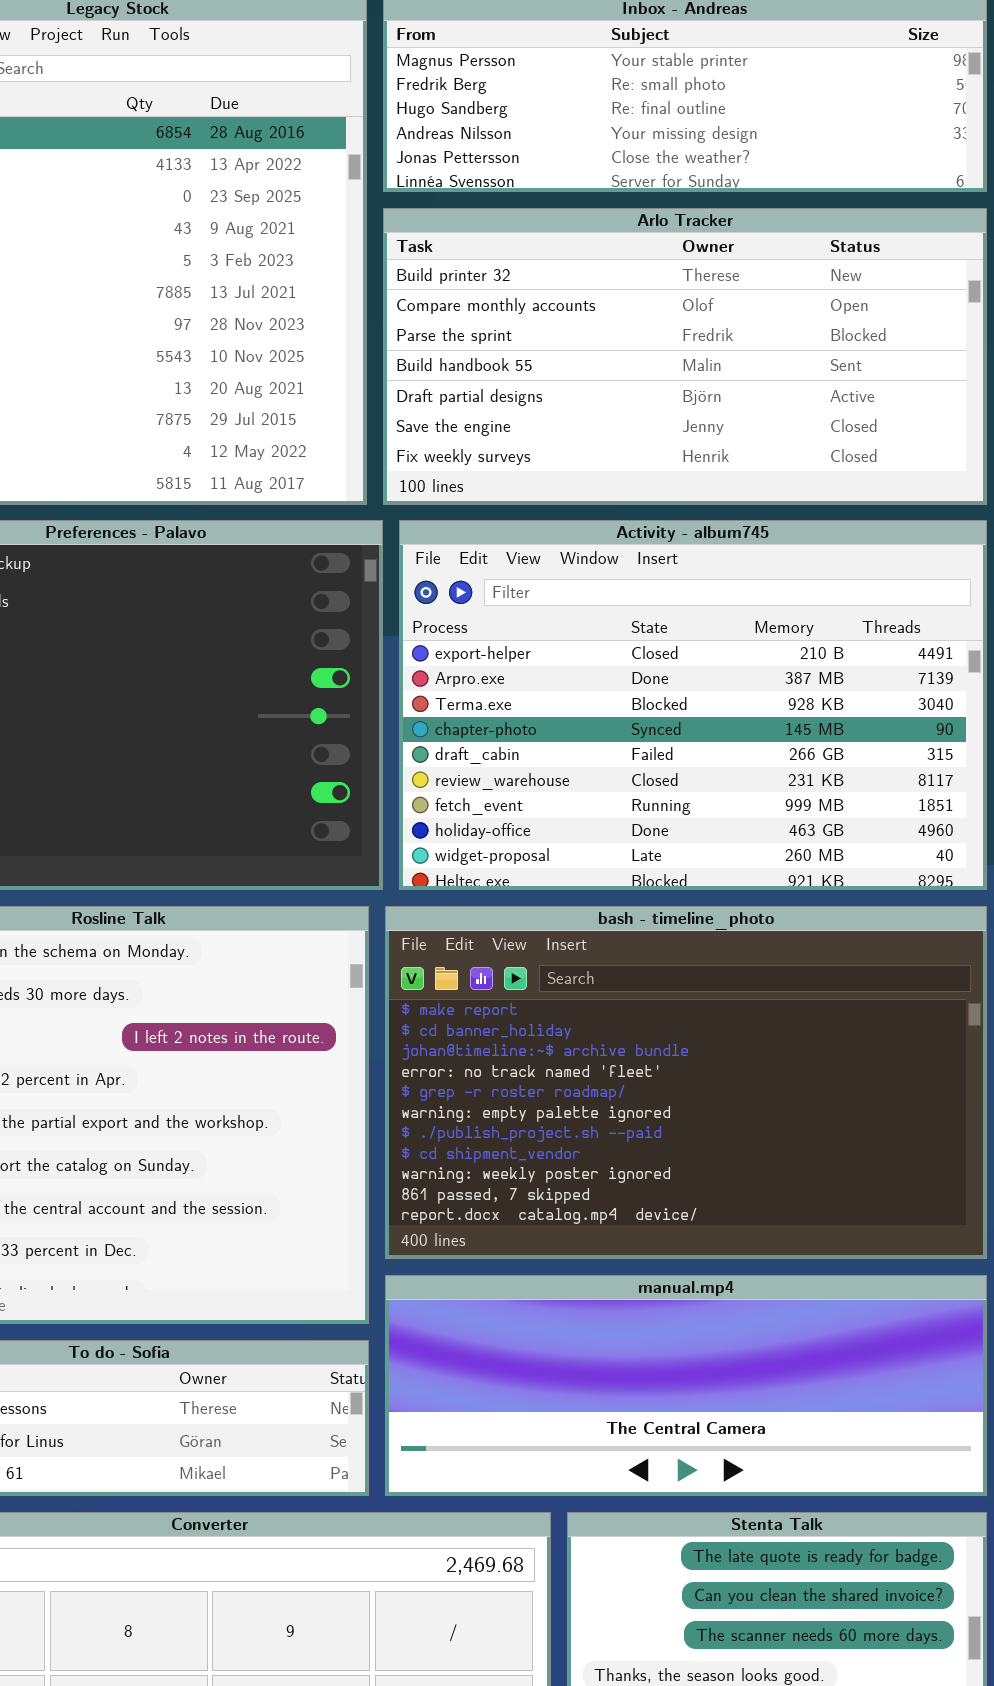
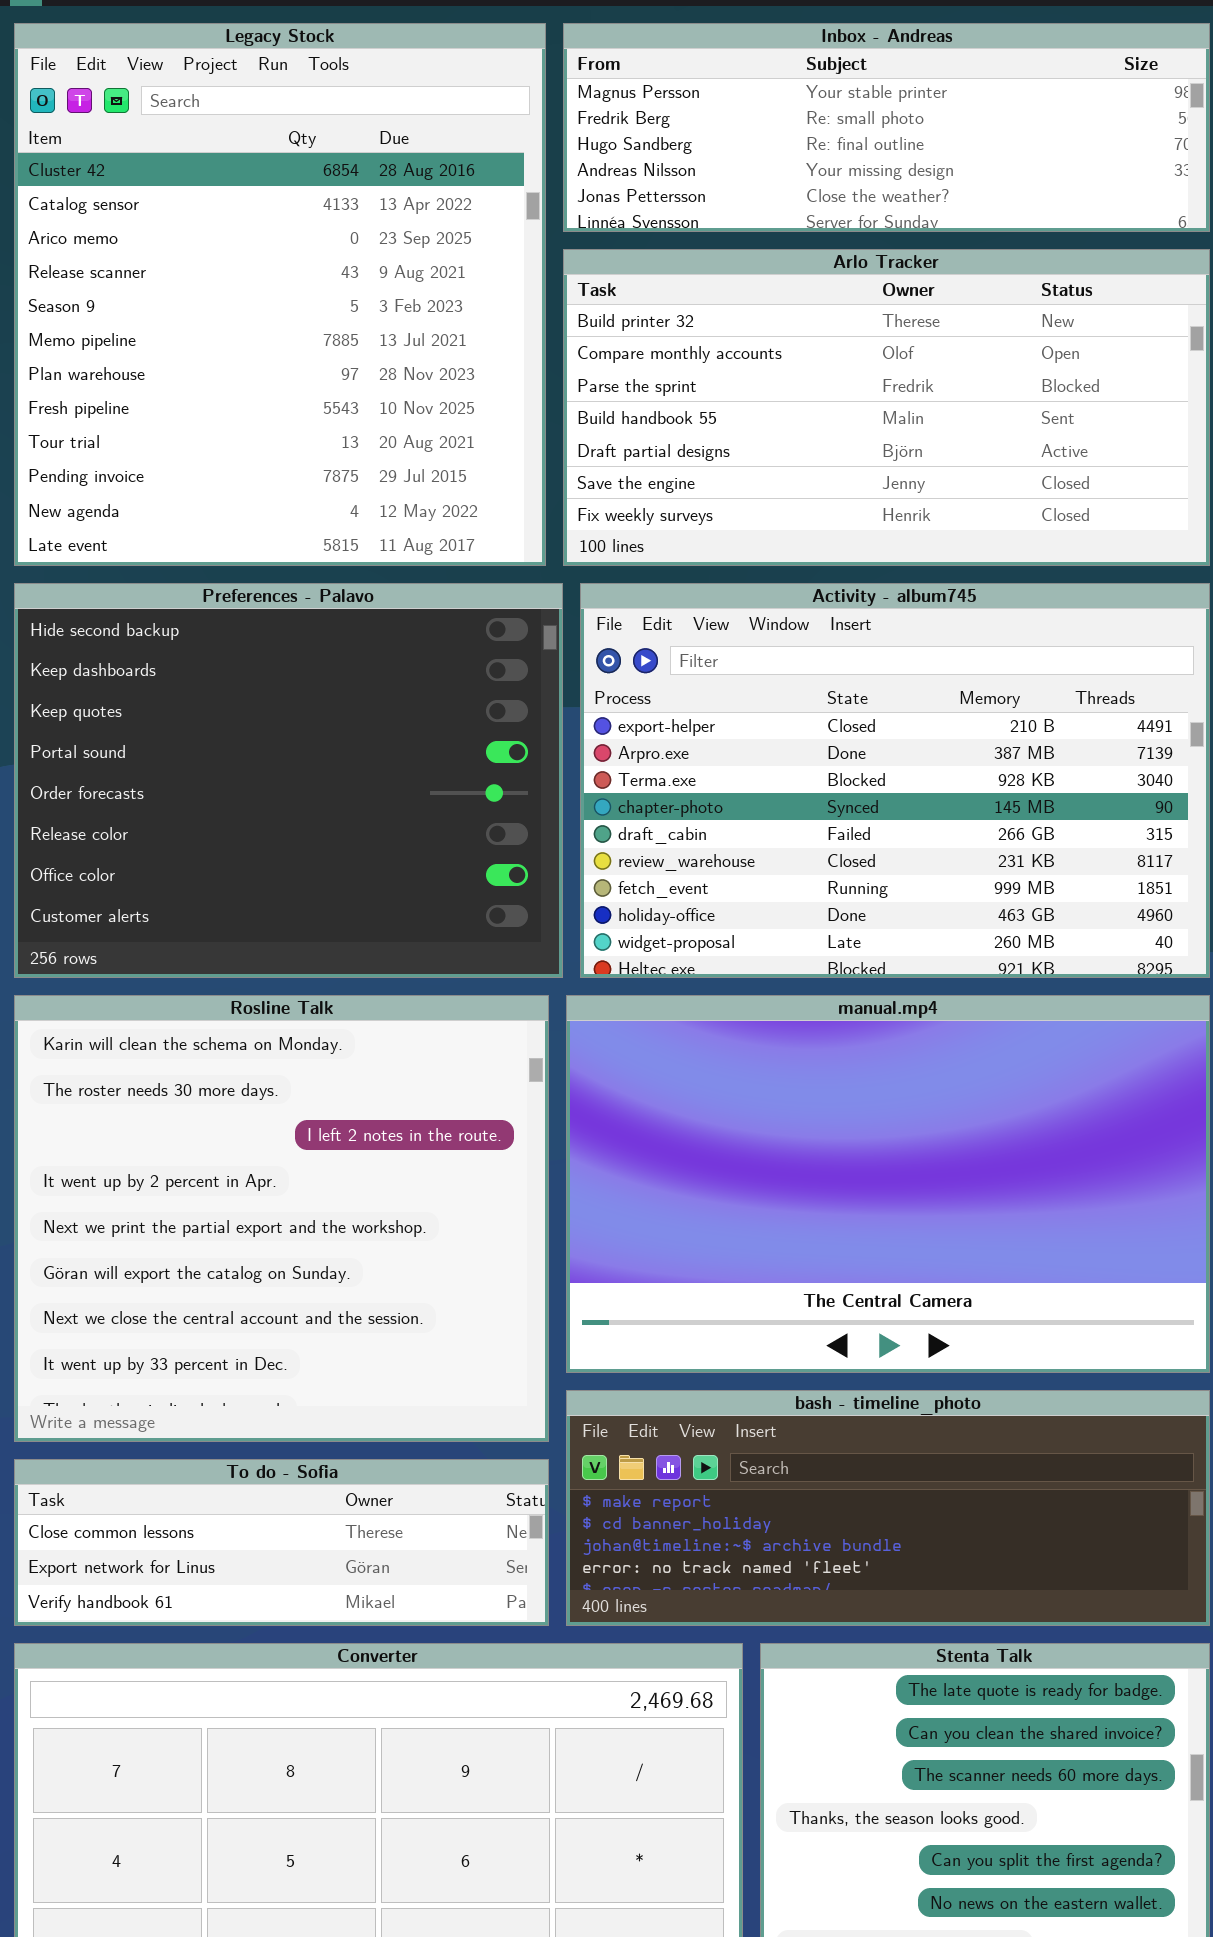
bash - timeline_photo: [385,906,987,1259] -> [566,1390,1210,1626], moved, resized
manual.mp4: [385,1275,987,1496] -> [566,995,1210,1373], moved, resized

